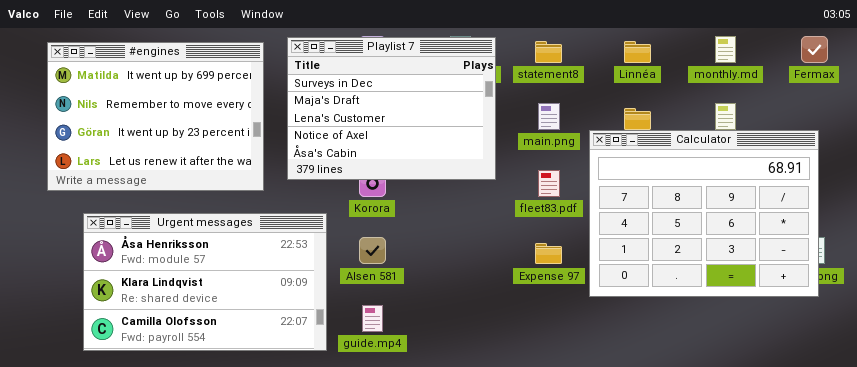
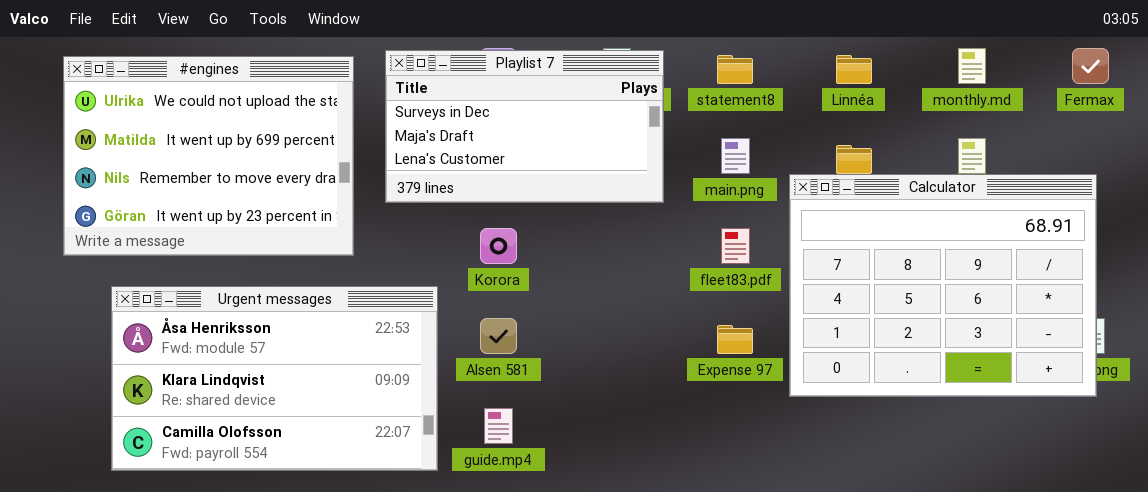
Playlist 7: [287,37,496,180] -> [385,50,664,203], resized
#engines: [47,42,264,191] -> [63,56,354,256], scrolled up 1 row

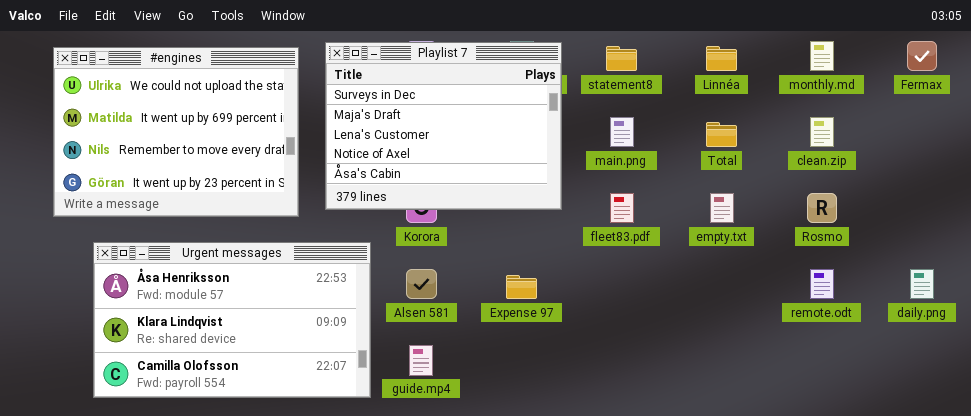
Playlist 7: [385,50,664,203] -> [325,42,562,210], resized
Calculator: [789,174,1097,397] -> none, closed
Expense 97: [717,325,753,354] -> [506,275,537,299], moved

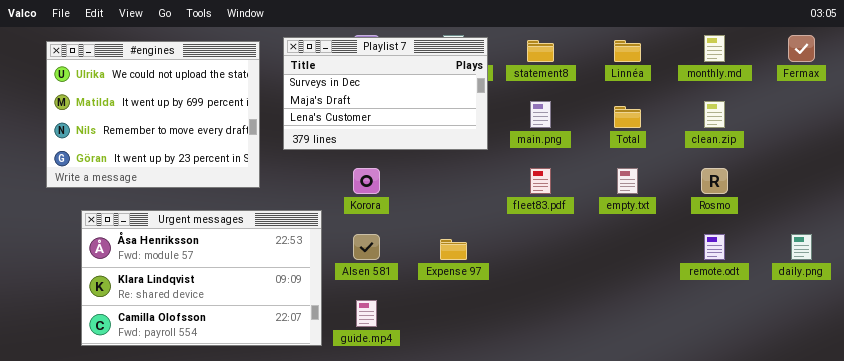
Playlist 7: [325,42,562,210] -> [283,37,488,150], resized

